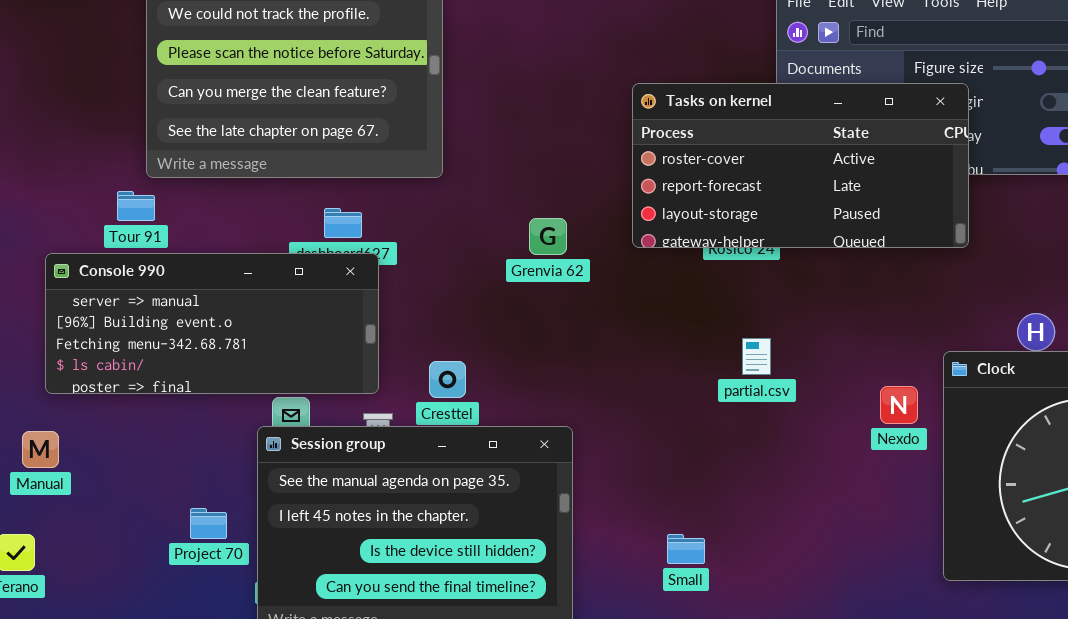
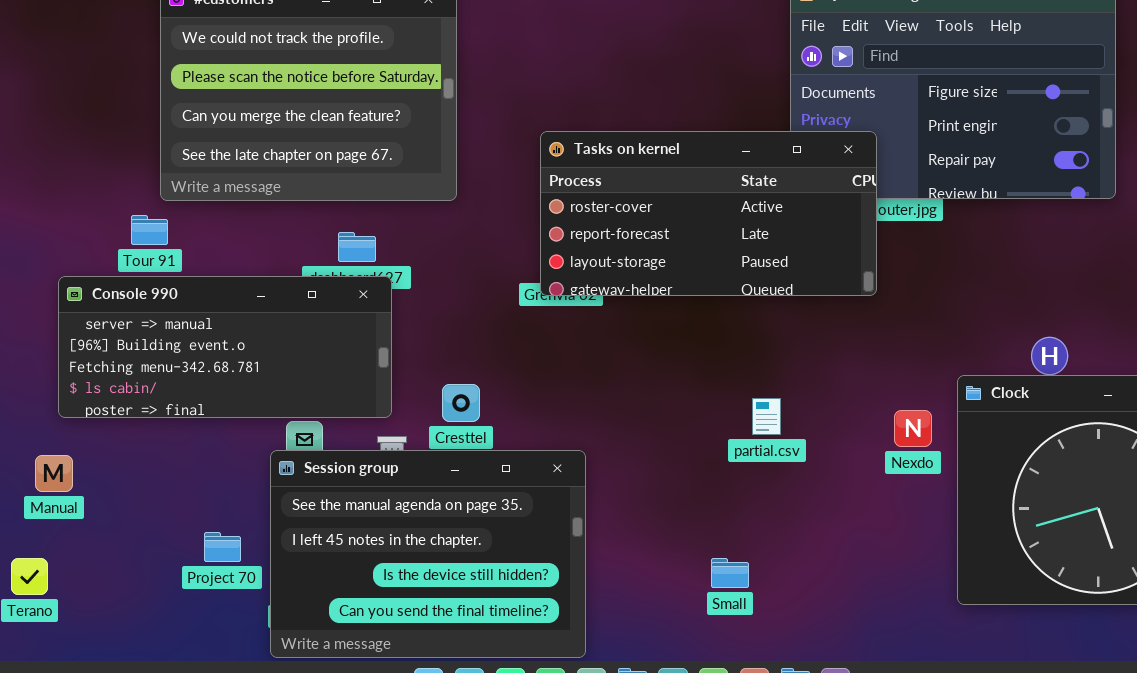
Tasks on kernel: [632,83,969,248] -> [540,131,877,296], moved
partial.csv: [742,338,771,375] -> [752,398,781,435], moved
Small: [667,534,705,564] -> [711,558,749,588], moved

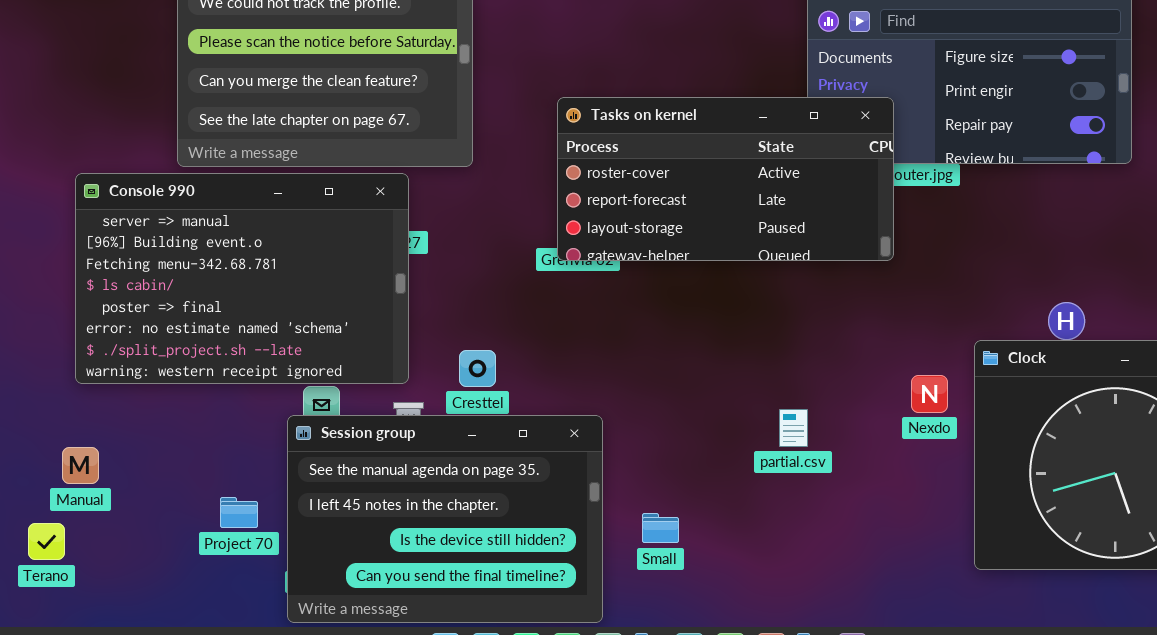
Console 990: [58,276,392,418] -> [75,173,409,384], resized
partial.csv: [752,398,781,435] -> [779,409,808,447], moved
Manual: [35,455,73,492] -> [62,447,99,484], moved
Small: [711,558,749,588] -> [642,513,679,543], moved

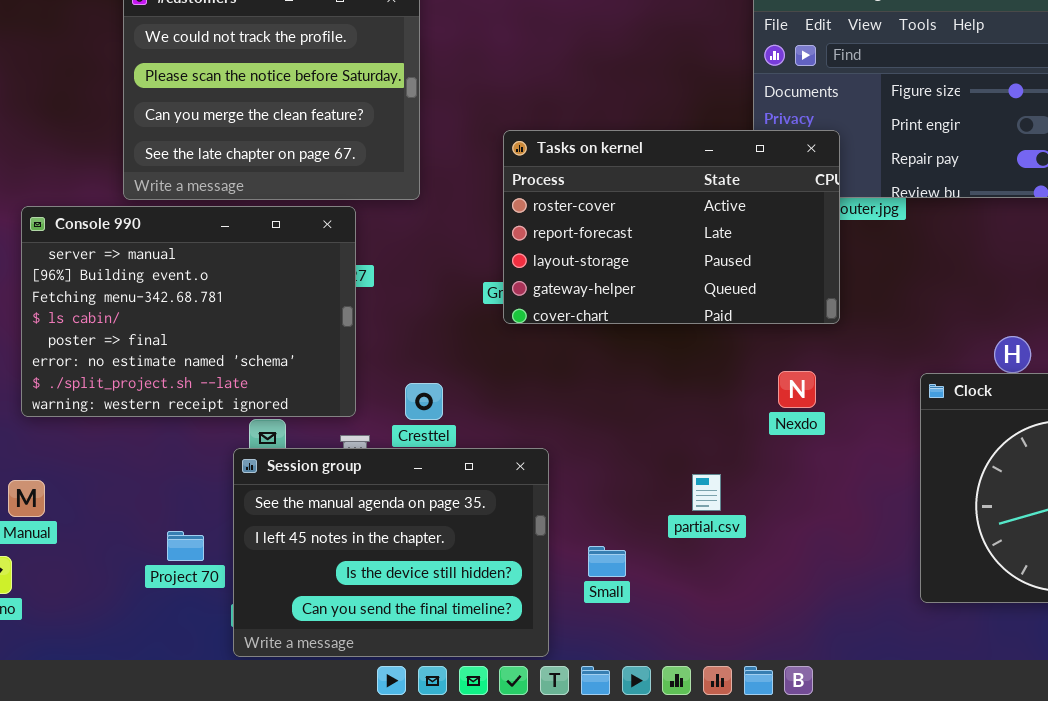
Tasks on kernel: [557,97,894,261] -> [503,130,840,324], resized
Nexdo: [911,375,948,413] -> [778,371,816,408], moved
partial.csv: [779,409,808,447] -> [692,474,721,511], moved

